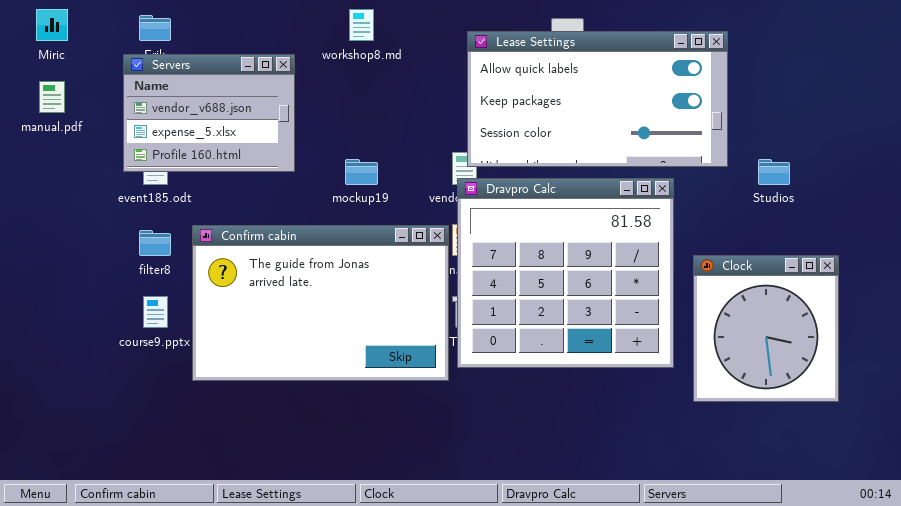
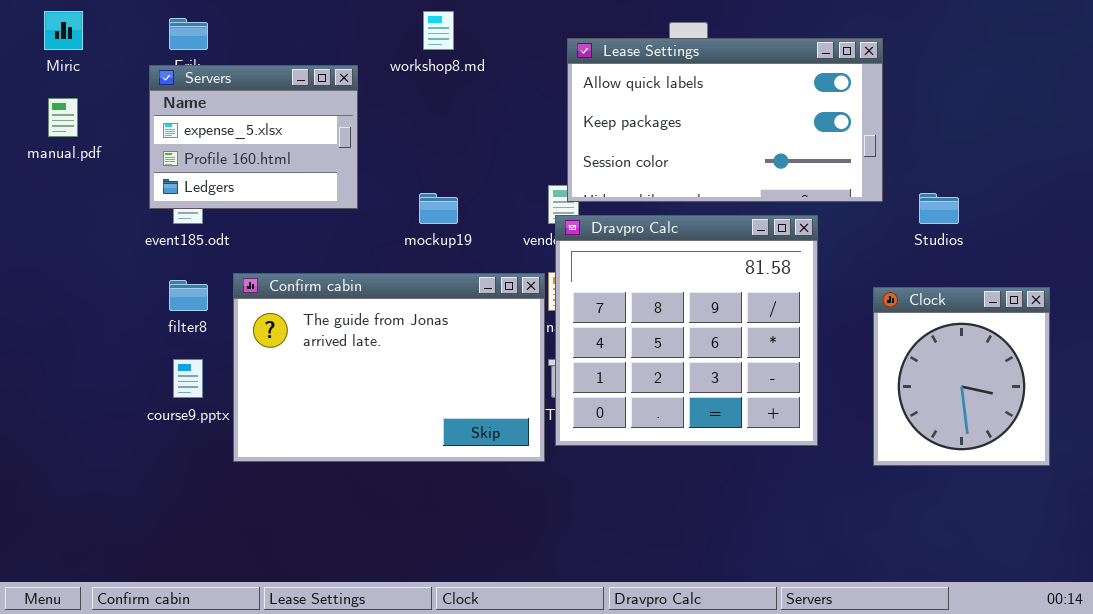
Servers: [123,54,295,172] -> [149,65,358,209], scrolled down 1 row
Clock: [693,255,839,402] -> [873,287,1050,466], moved

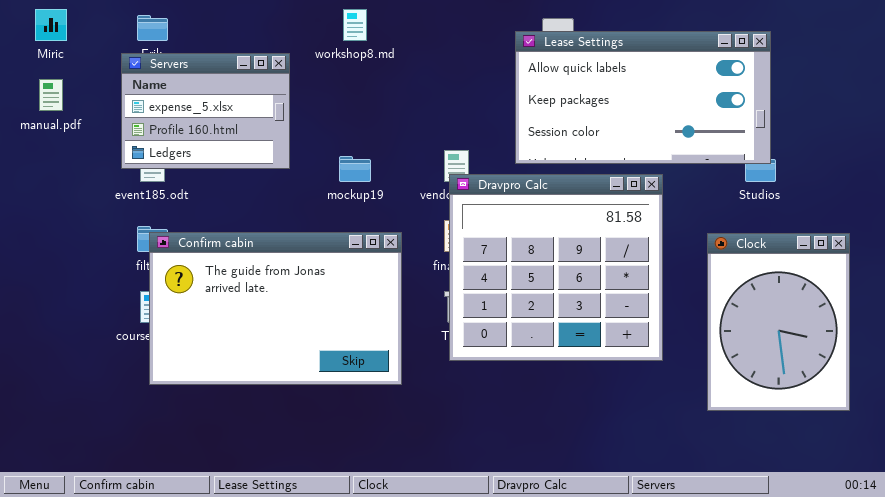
Lease Settings: [567,38,883,202] -> [515,31,771,164], moved
Confirm cabin: [233,273,545,462] -> [149,232,402,385], moved
Clock: [873,287,1050,466] -> [707,233,850,411], resized

